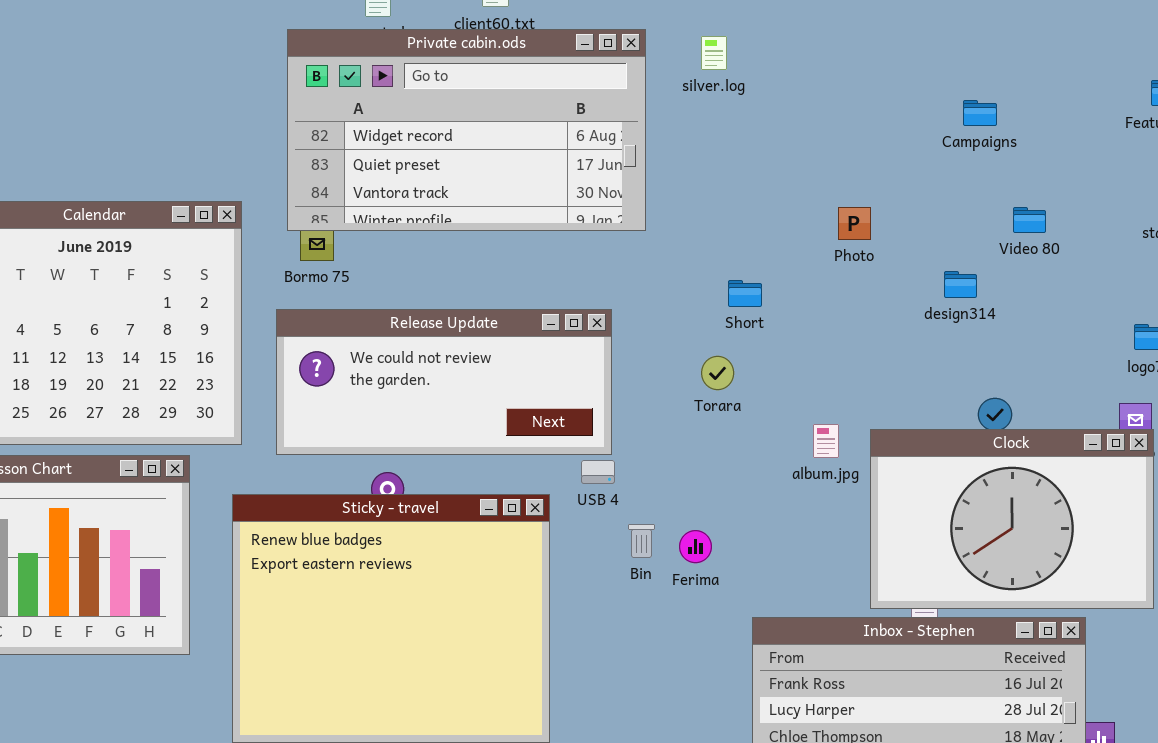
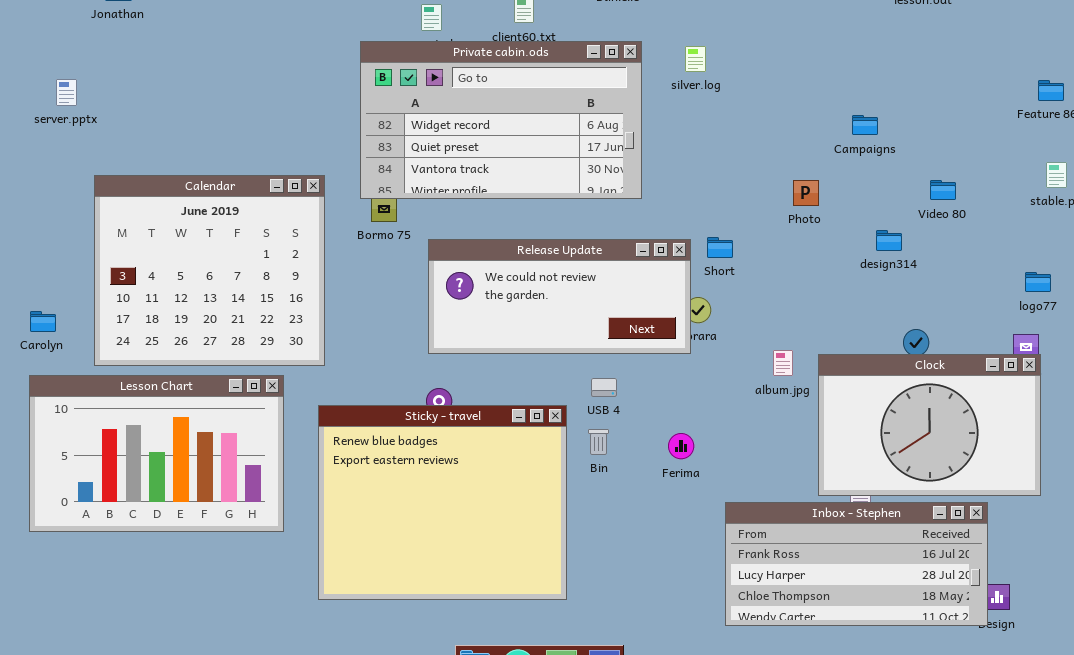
Campaigns: [963,100,997,126] -> [852,115,878,135], moved
Release Update: [276,309,612,455] -> [428,239,691,354], moved
Bin: [628,524,655,558] -> [588,429,609,455], moved

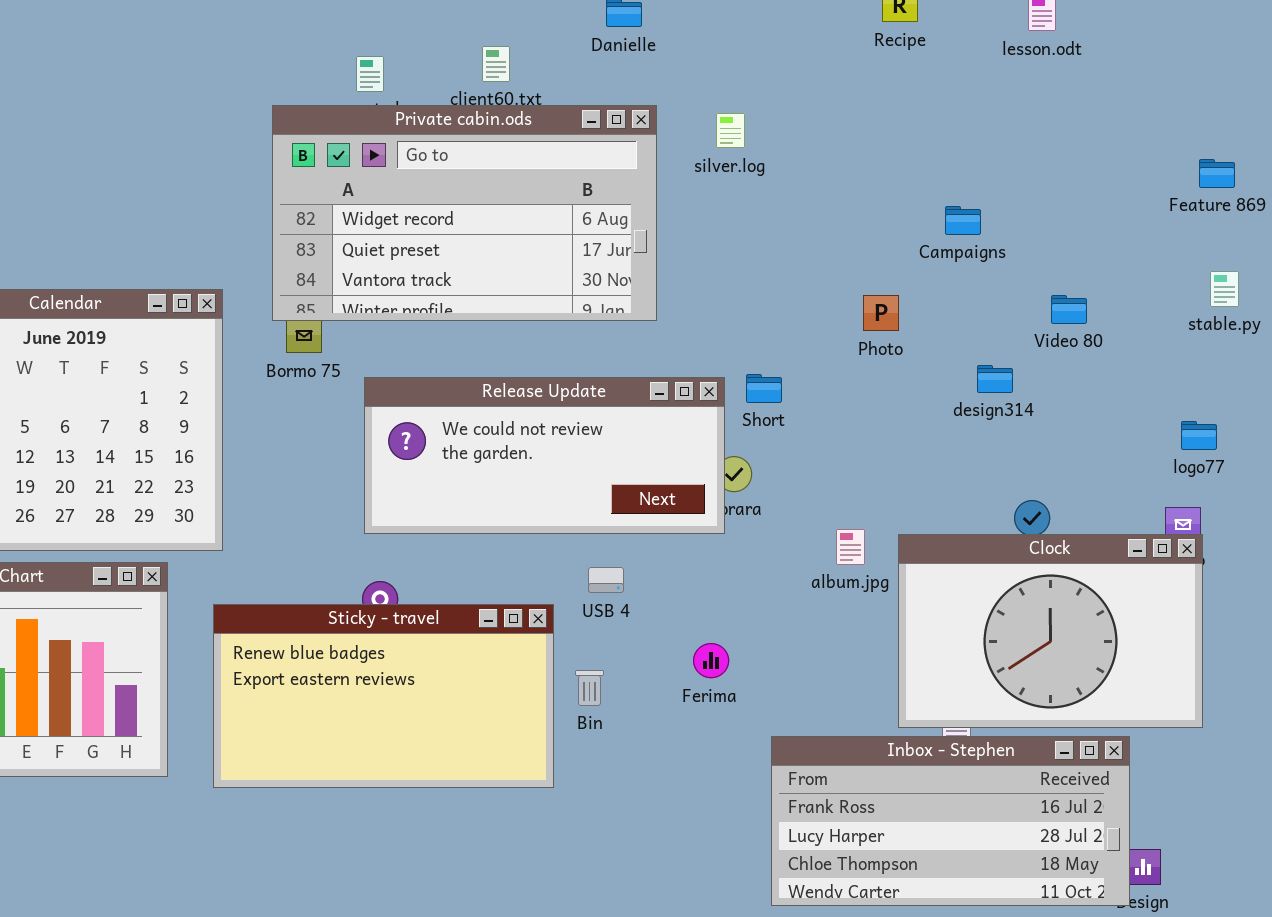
Sticky - travel: [318,405,567,600] -> [213,604,554,788], resized
Bin: [588,429,609,455] -> [575,670,604,706], moved

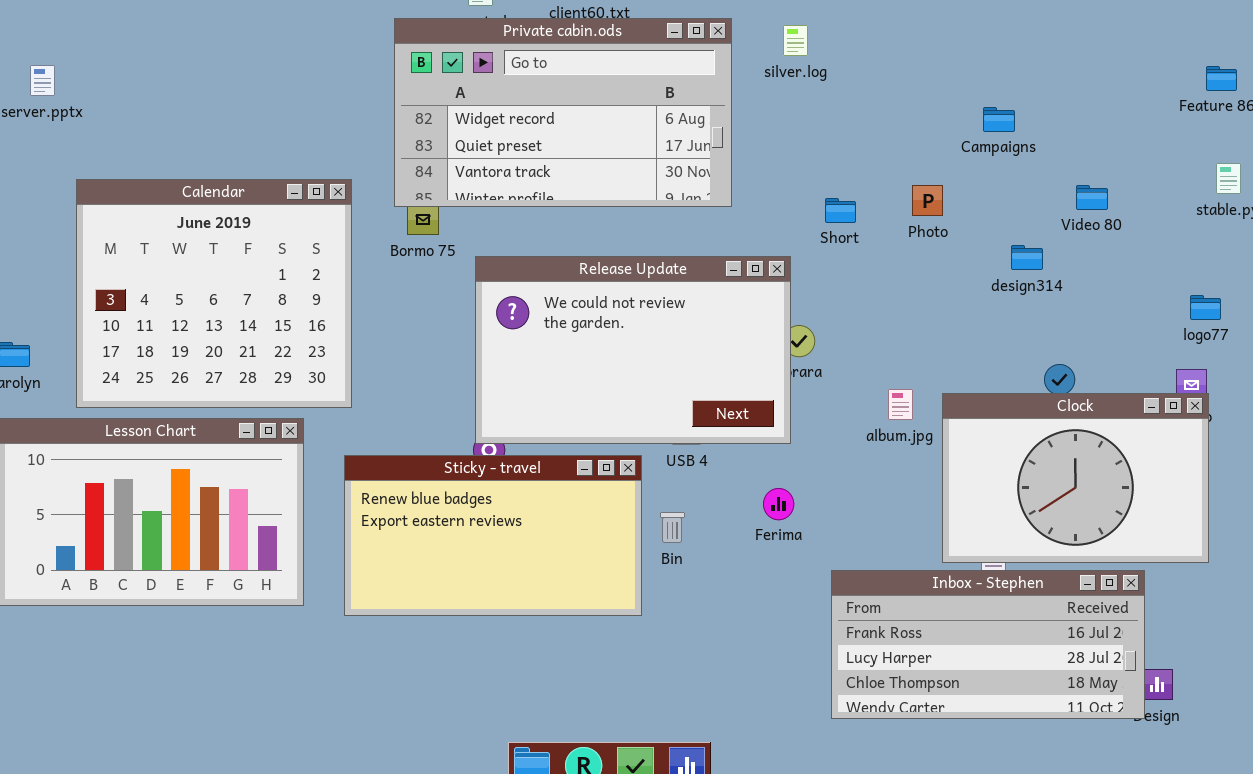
Short: [746,374,782,403] -> [825,198,856,223], moved
Release Update: [364,377,725,534] -> [475,256,791,444], resized

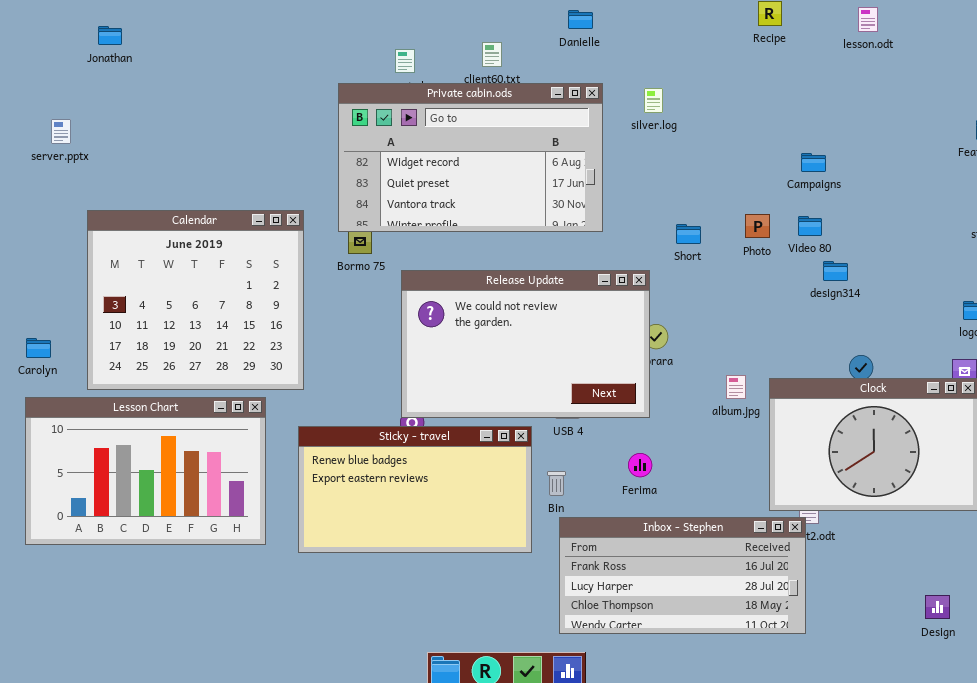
Video 80: [1076,185,1108,210] -> [798,216,822,236], moved
Inbox - Stephen: [831,570,1145,719] -> [559,517,806,634], moved

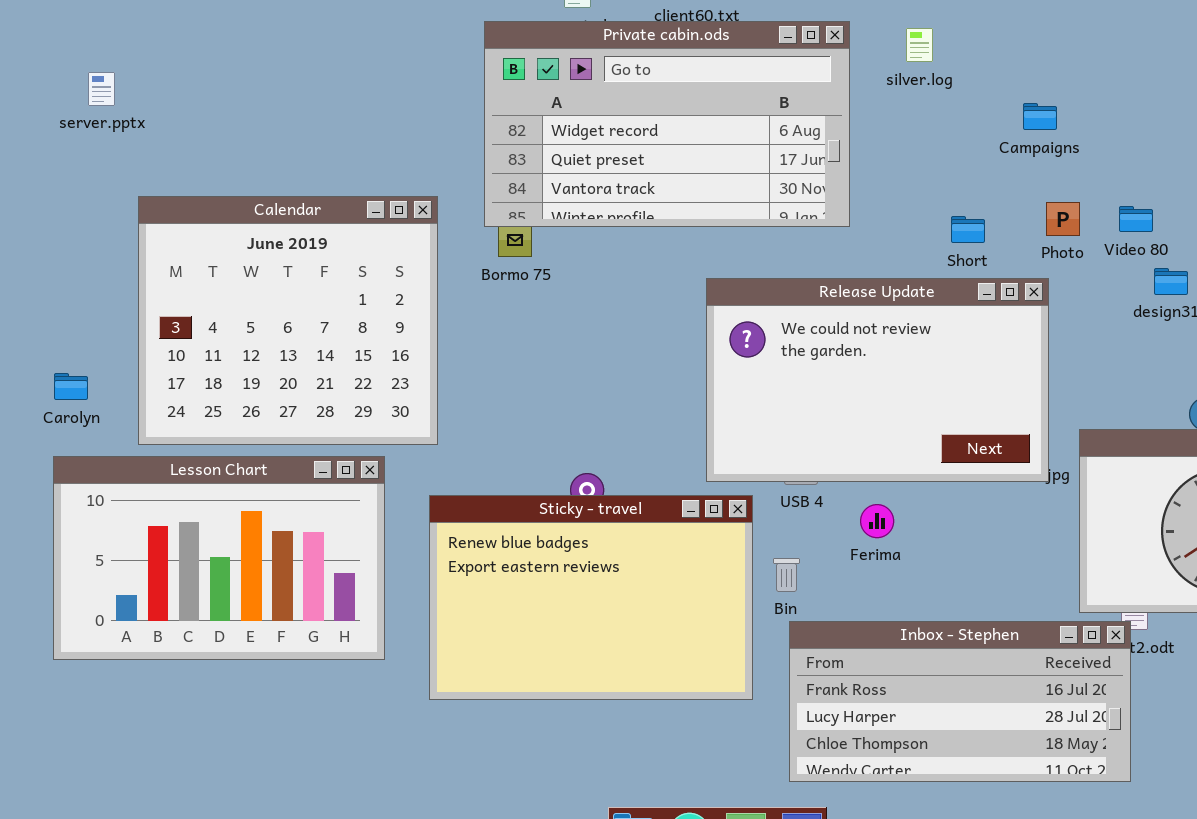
Campaigns: [801,153,826,172] -> [1023,103,1057,130], moved
Release Update: [401,270,650,418] -> [706,278,1049,482], moved
Sticky - travel: [298,426,532,553] -> [429,495,753,700], resized
Ferima: [628,453,652,477] -> [860,504,894,538], moved

